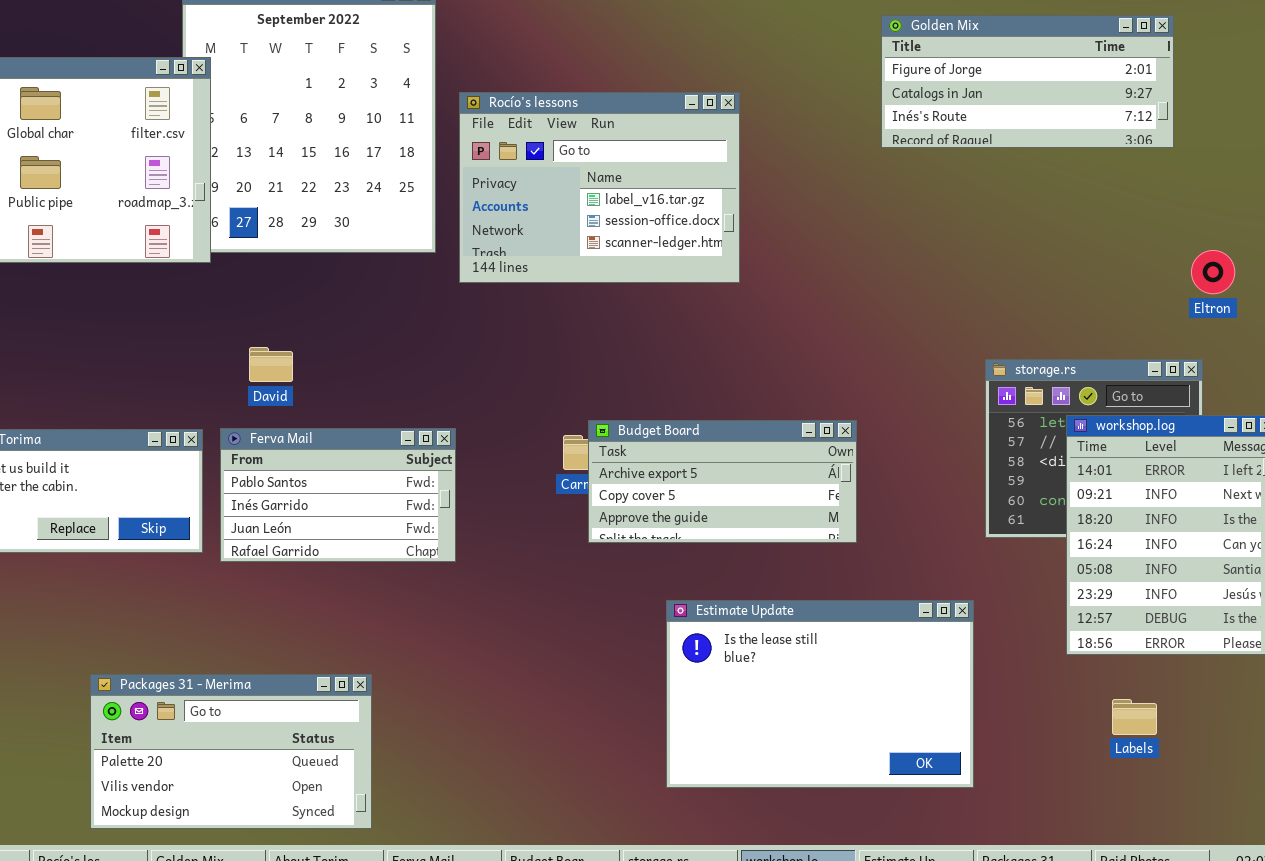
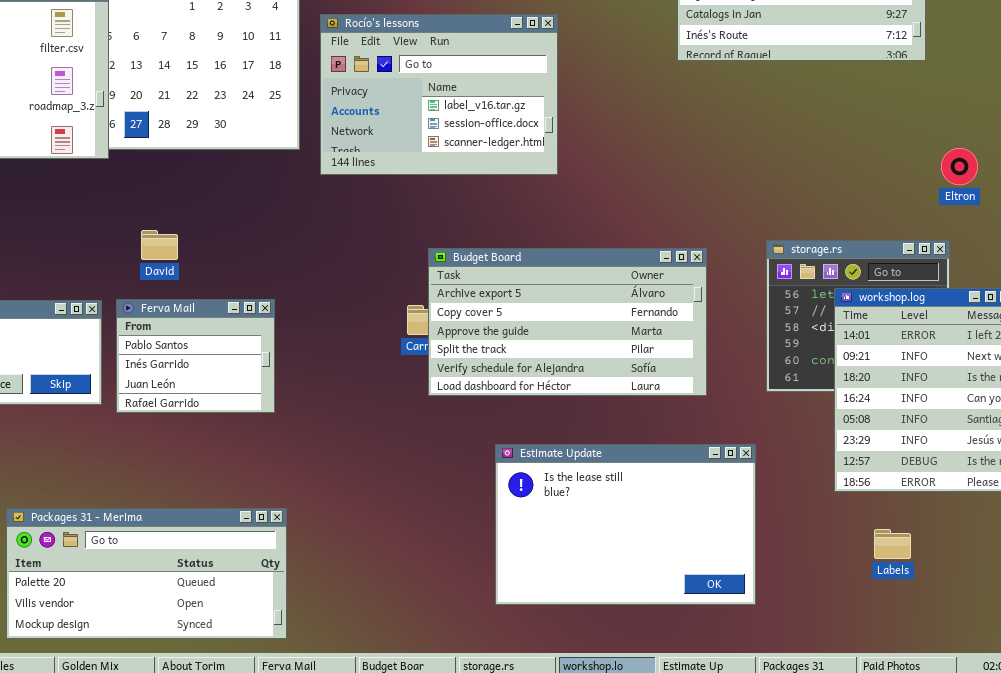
Budget Board: [588,420,857,543] -> [428,248,707,396], resized
Ferva Mail: [220,428,456,562] -> [116,299,275,413], resized
Packages 31 - Merima: [90,674,372,829] -> [6,508,287,639], resized

